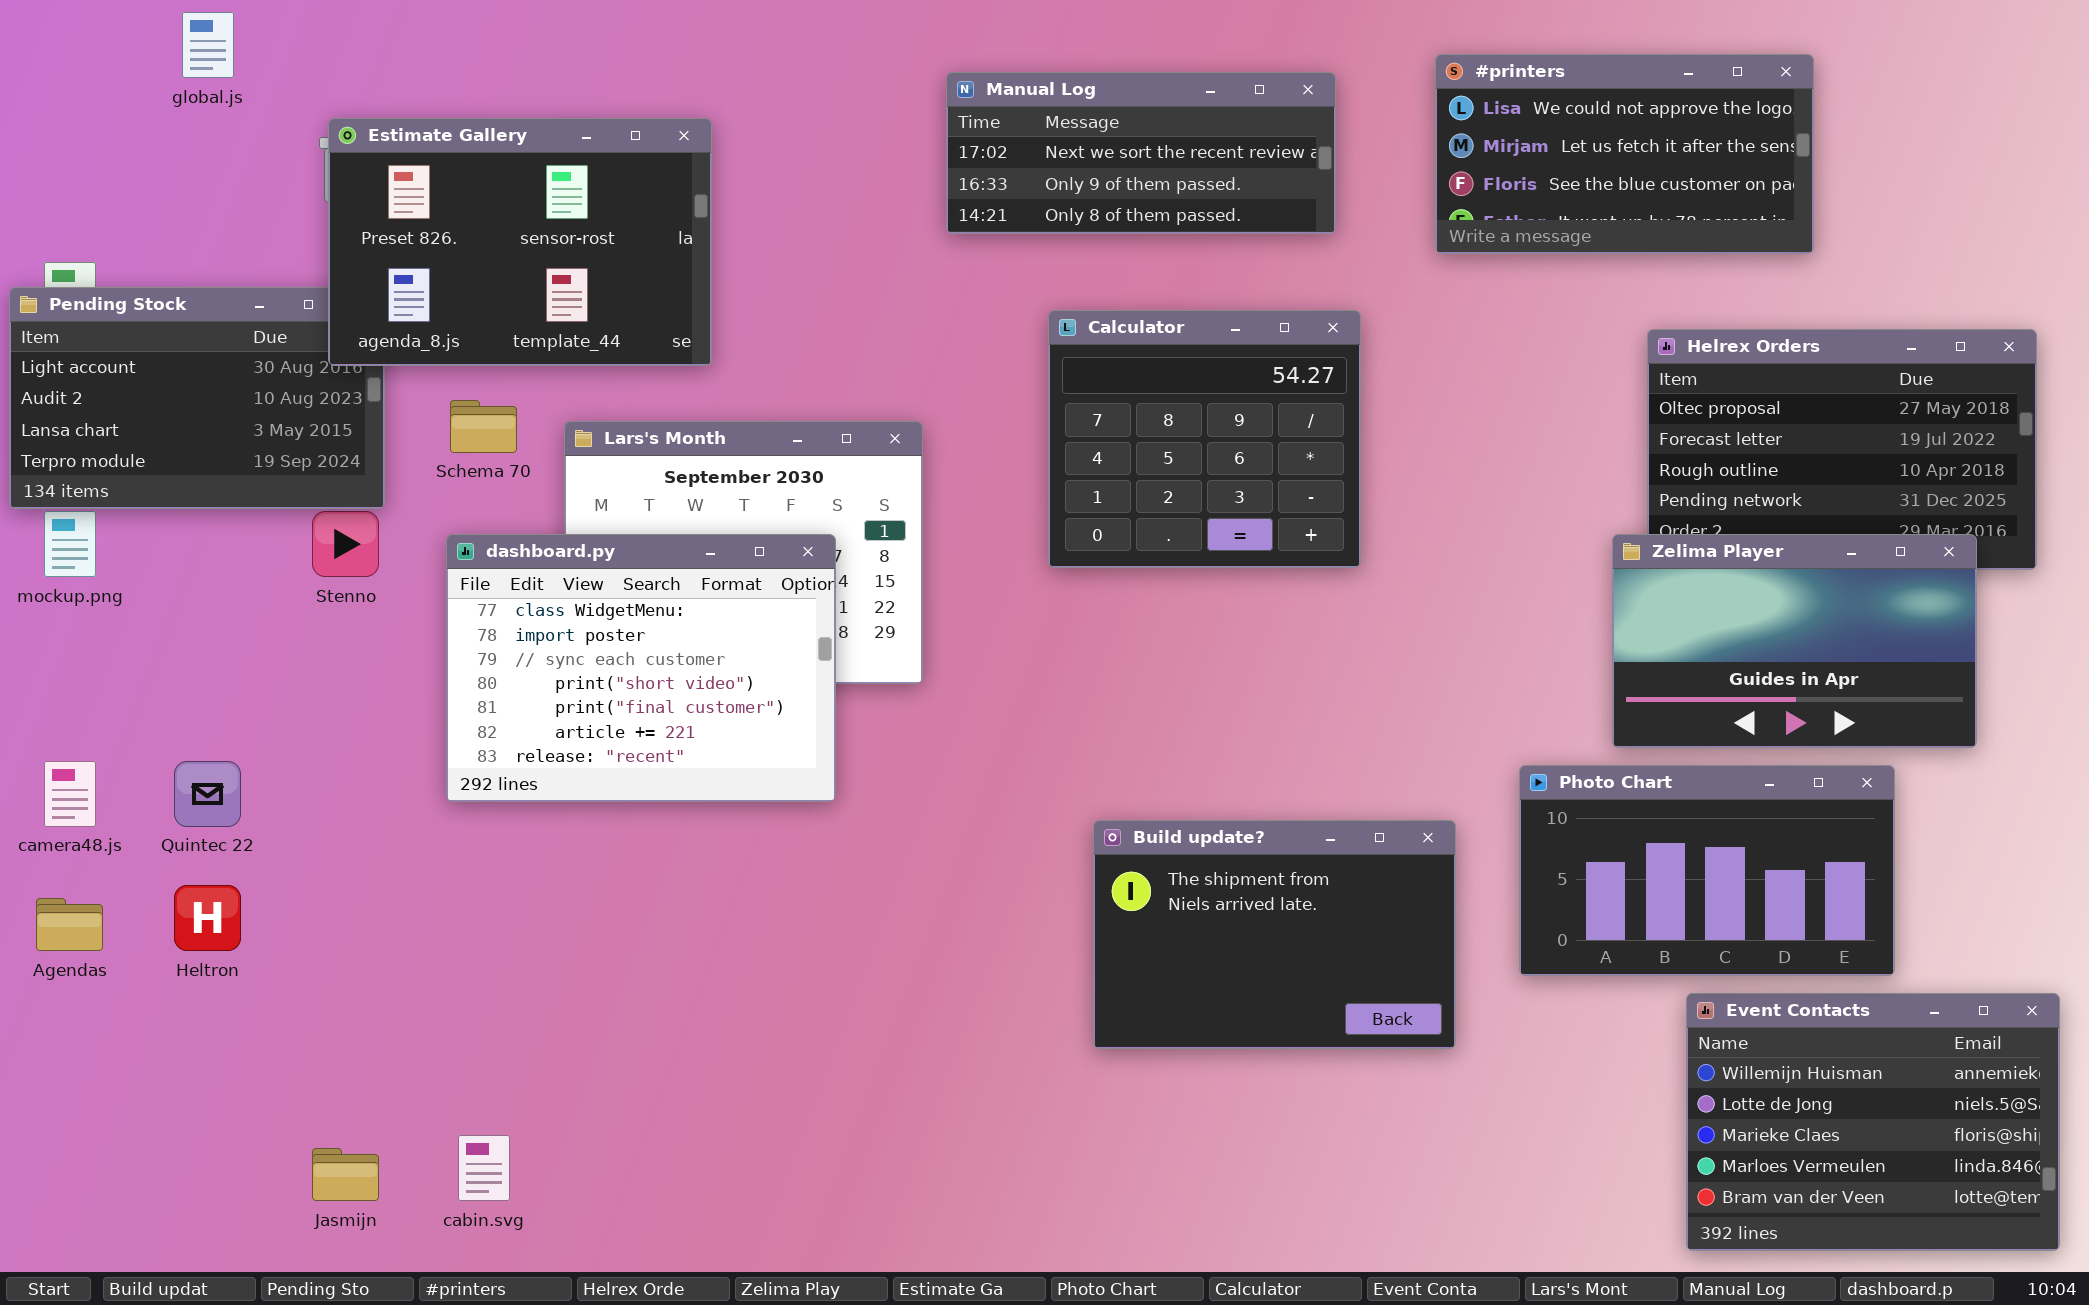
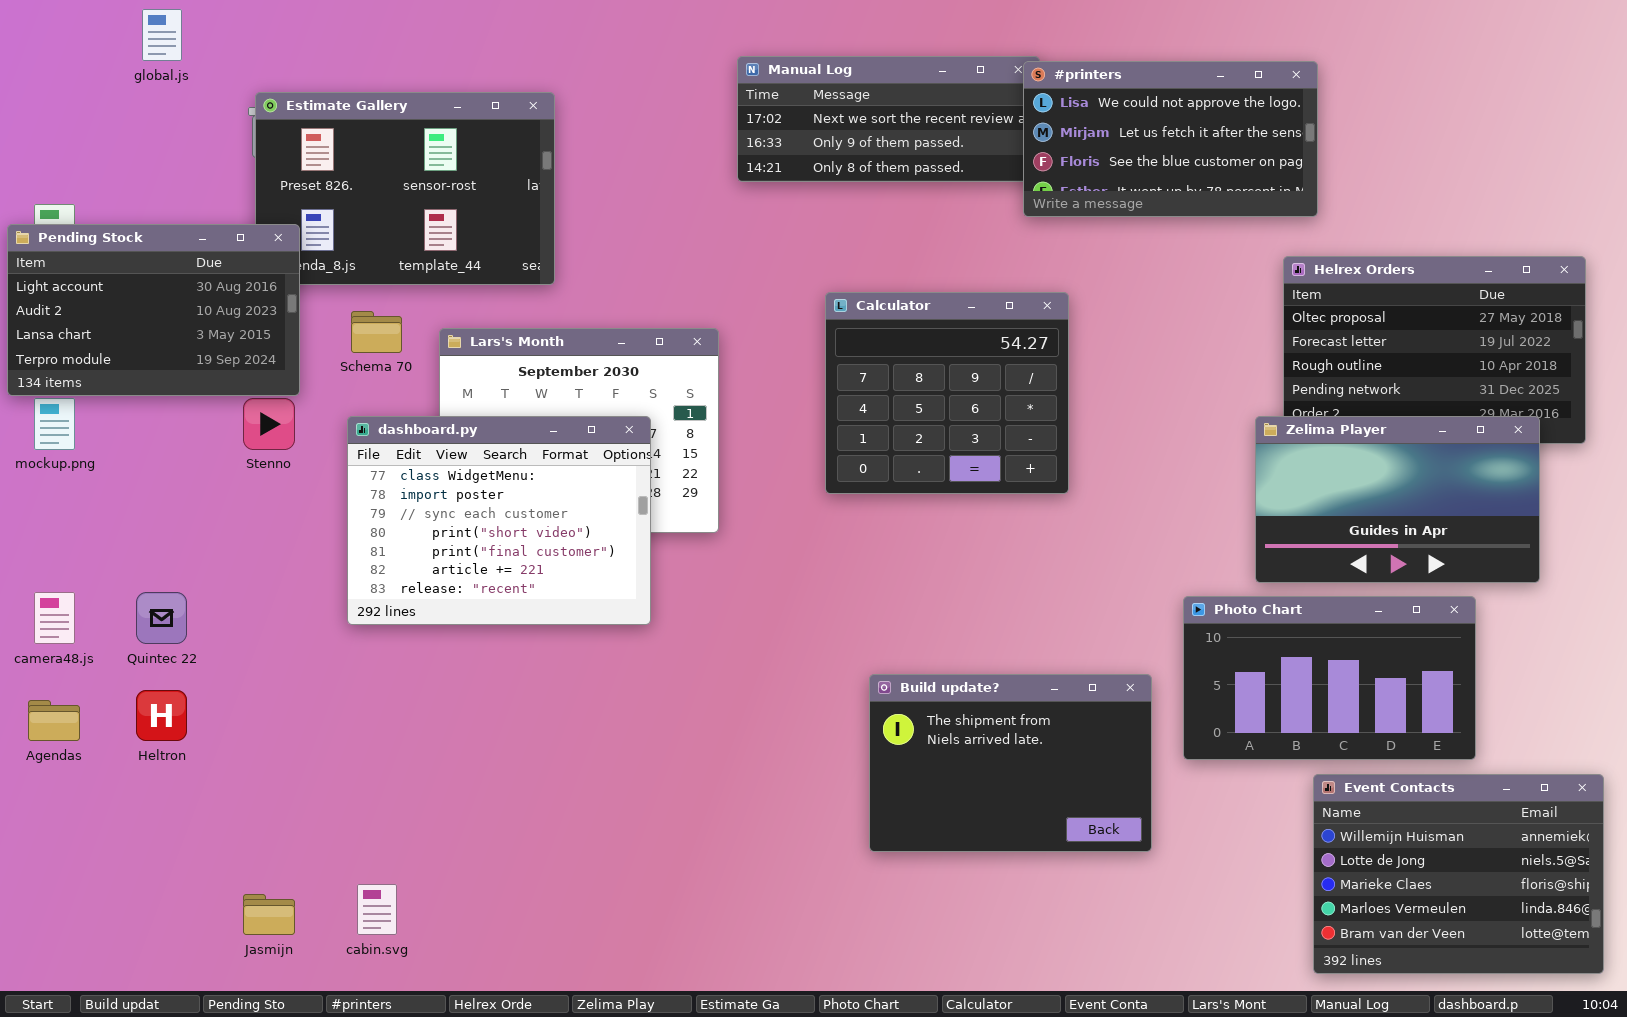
#printers: [1435,54,1814,254] -> [1023,61,1318,217], moved
Pending Stock: [9,287,385,509] -> [7,224,300,396], raised
Calculator: [1048,310,1361,568] -> [825,292,1069,494], moved
Build update?: [1093,820,1456,1049] -> [869,674,1152,852], moved

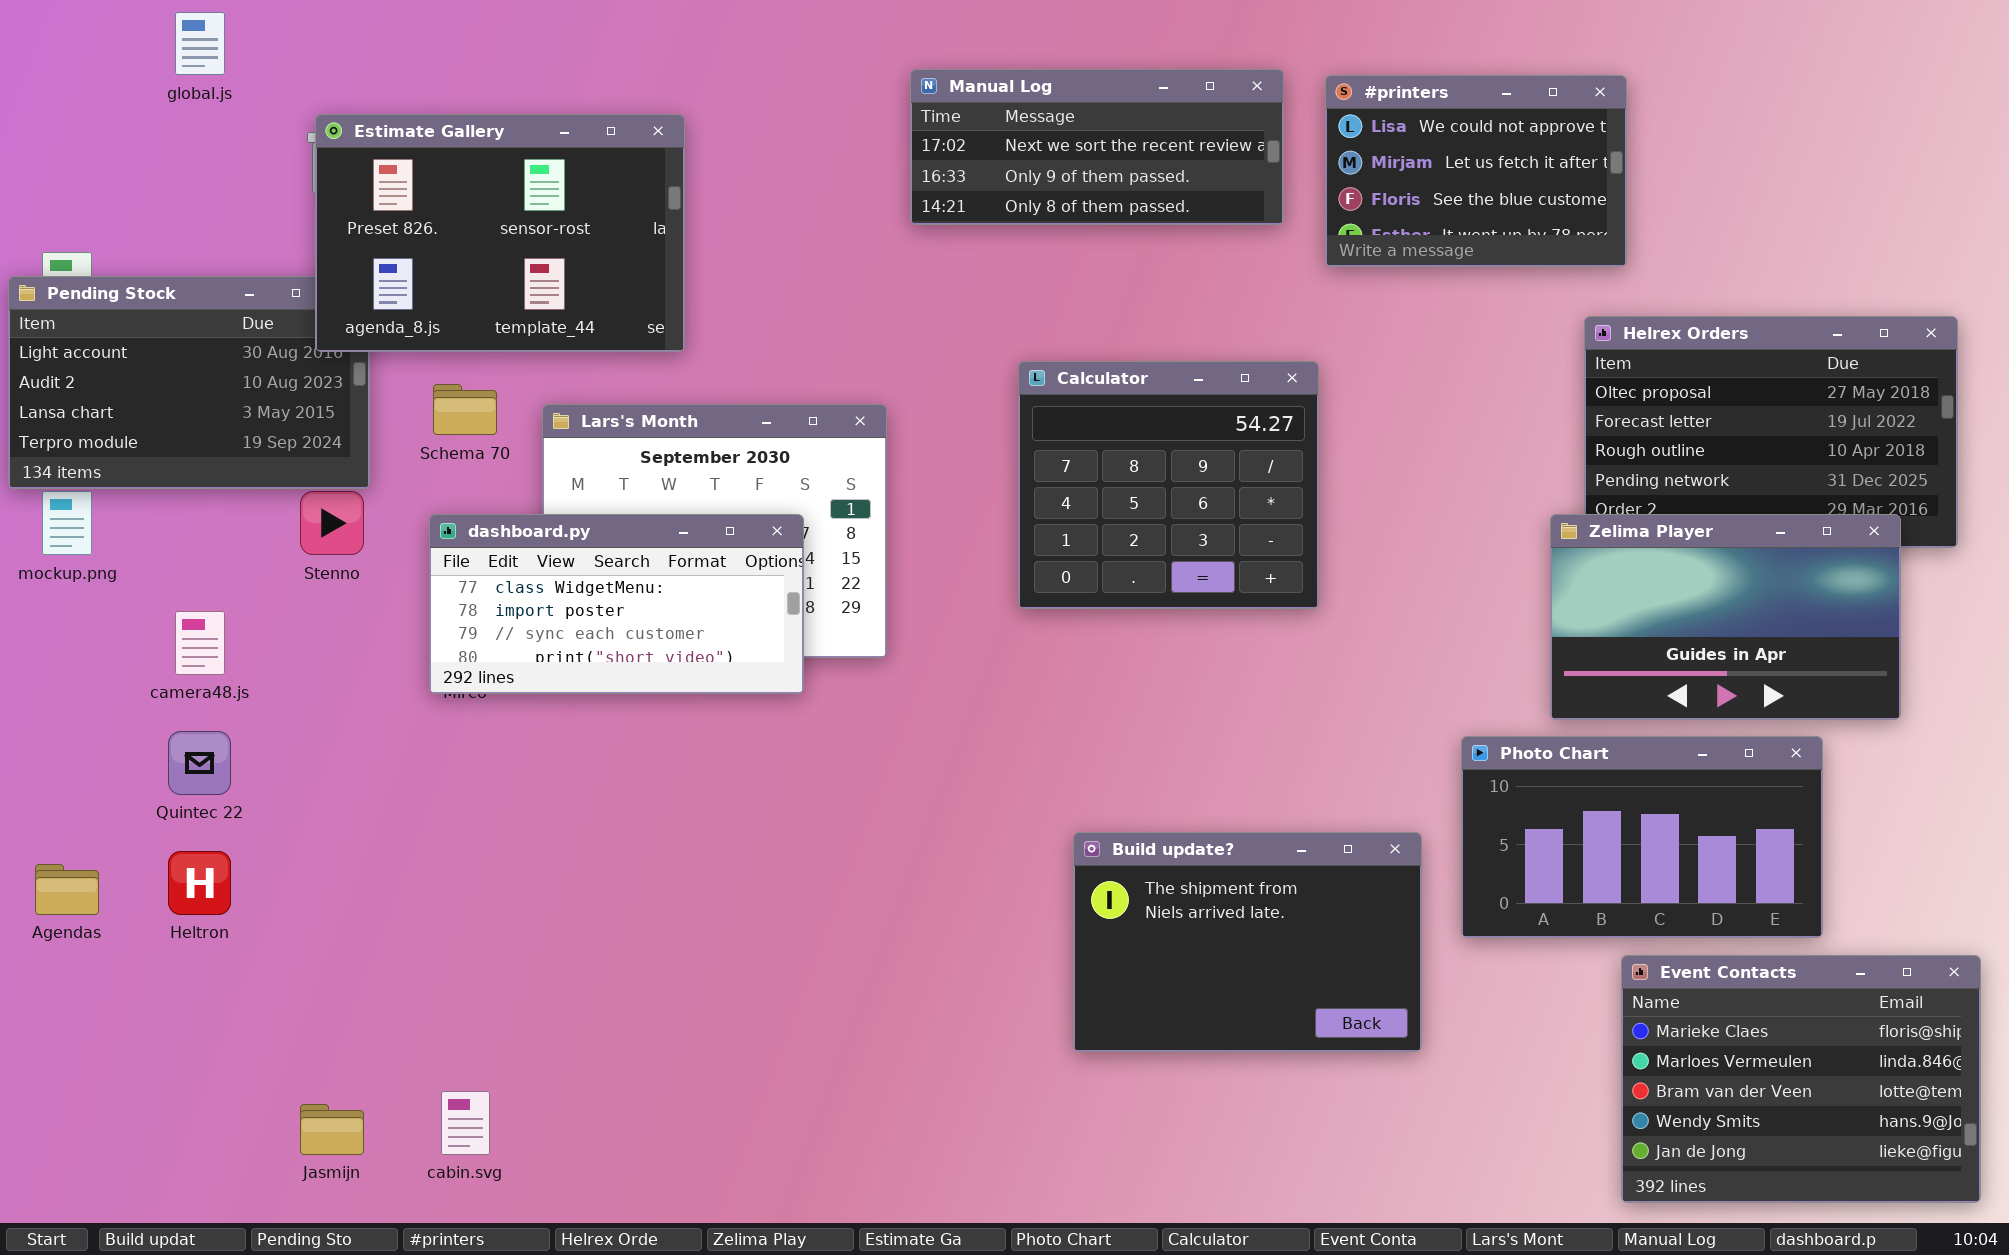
#printers: [1023,61,1318,217] -> [1325,75,1627,267], resized
Estimate Gallery: [255,92,555,285] -> [315,114,685,352], raised
dashboard.py: [347,416,651,625] -> [429,514,804,694], resized
camera48.js: [34,592,75,644] -> [175,611,225,675], moved
Event Contacts: [1313,774,1604,974] -> [1621,955,1981,1203], scrolled down 2 rows

